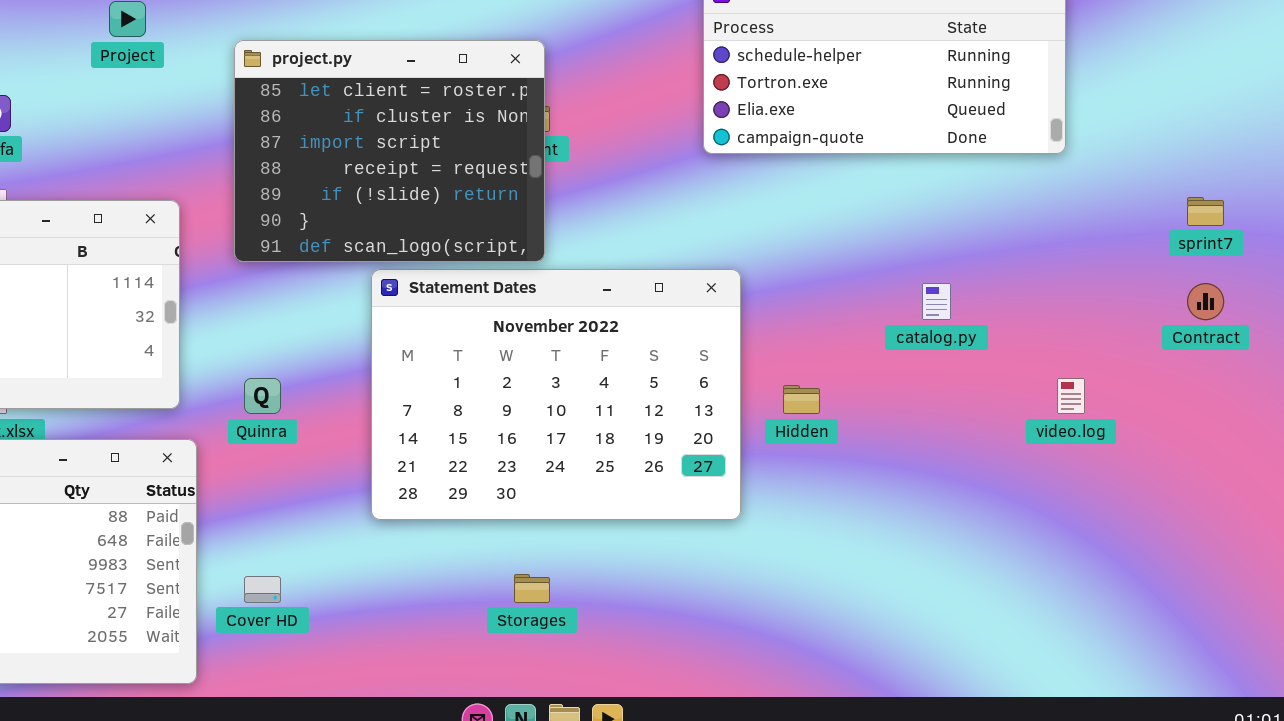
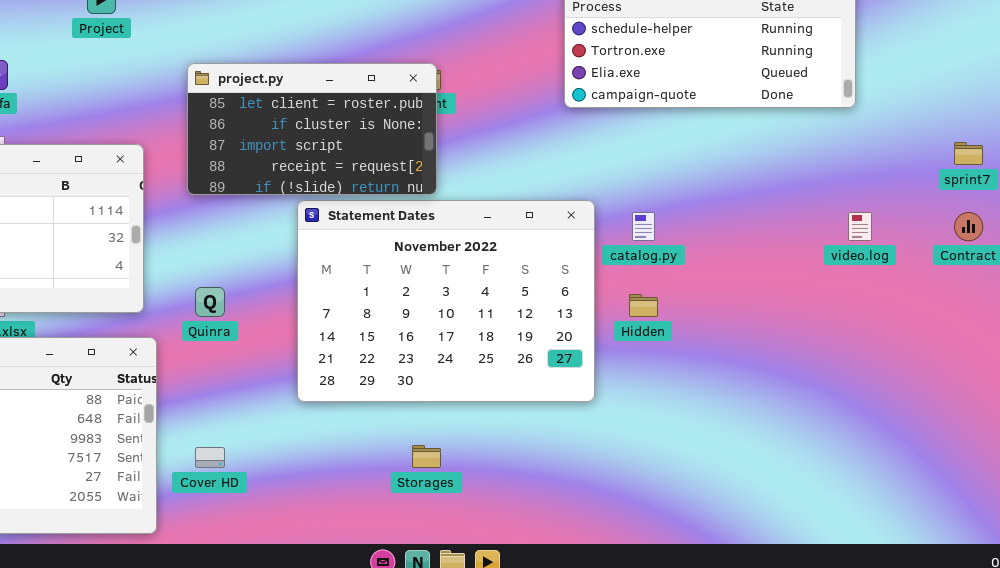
project.py: [234,40,545,262] -> [187,63,437,195], resized
catalog.py: [922,283,951,320] -> [632,212,655,241], moved
video.log: [1057,378,1085,414] -> [848,212,872,241], moved

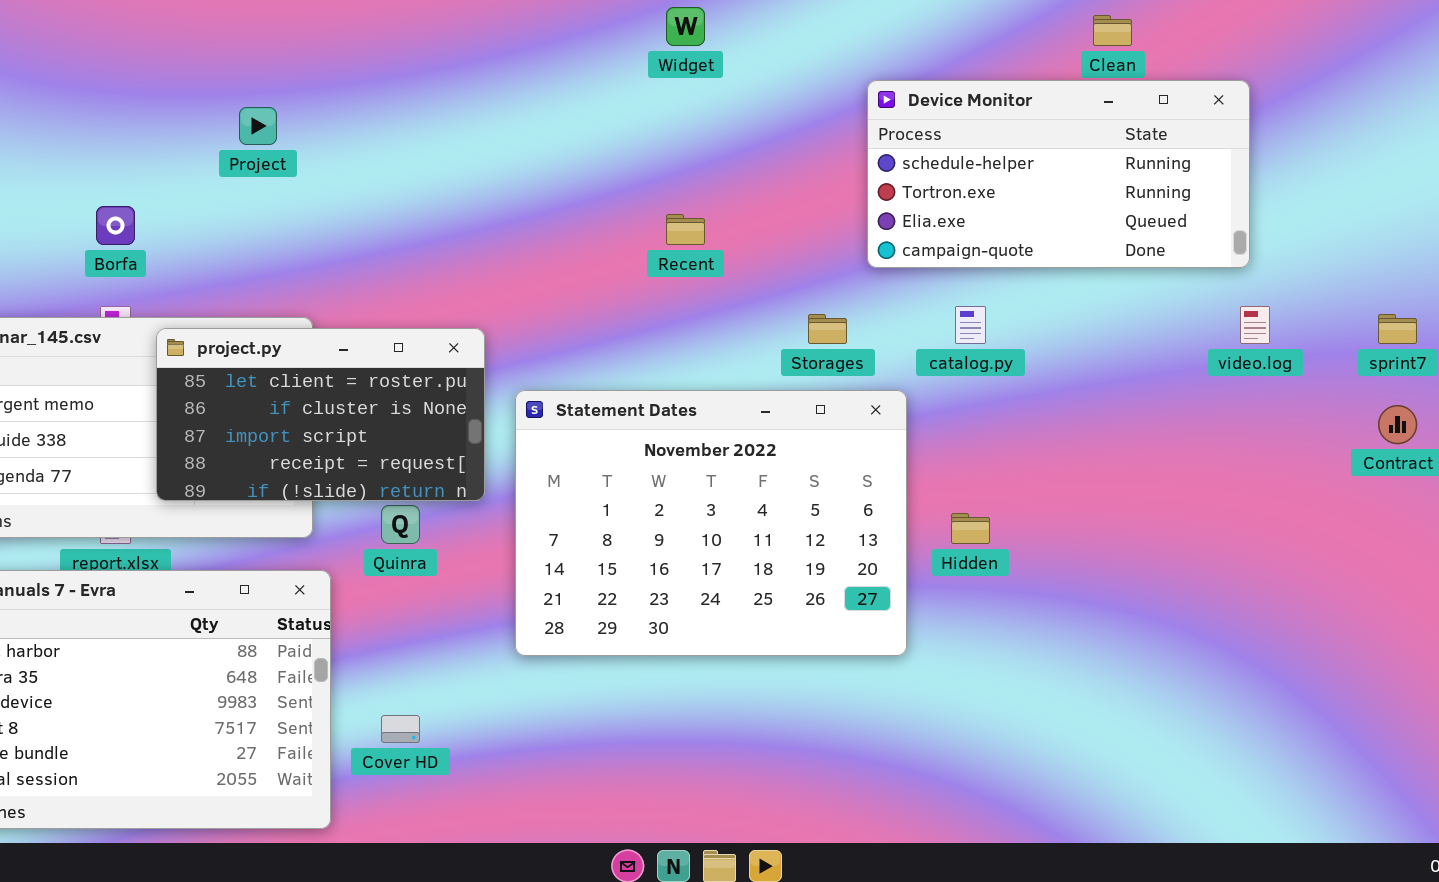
project.py: [187,63,437,195] -> [156,328,485,501], moved
catalog.py: [632,212,655,241] -> [955,306,986,344], moved
video.log: [848,212,872,241] -> [1240,306,1270,344], moved
Storages: [412,445,441,468] -> [808,314,847,344], moved

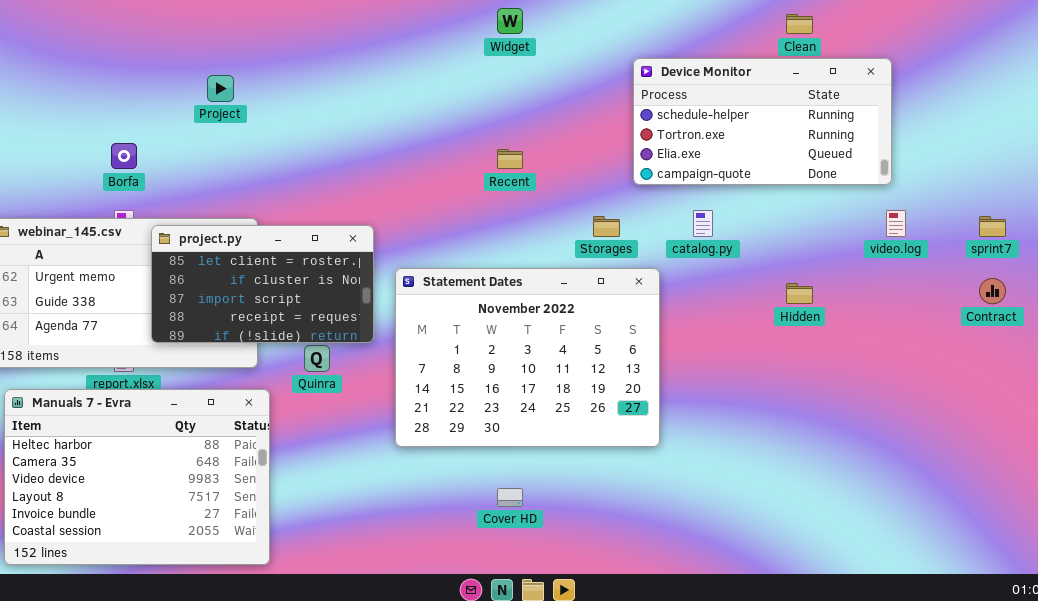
Hidden: [951,513,990,544] -> [786,283,813,304], moved
Cover HD: [381,715,420,743] -> [497,488,523,507], moved

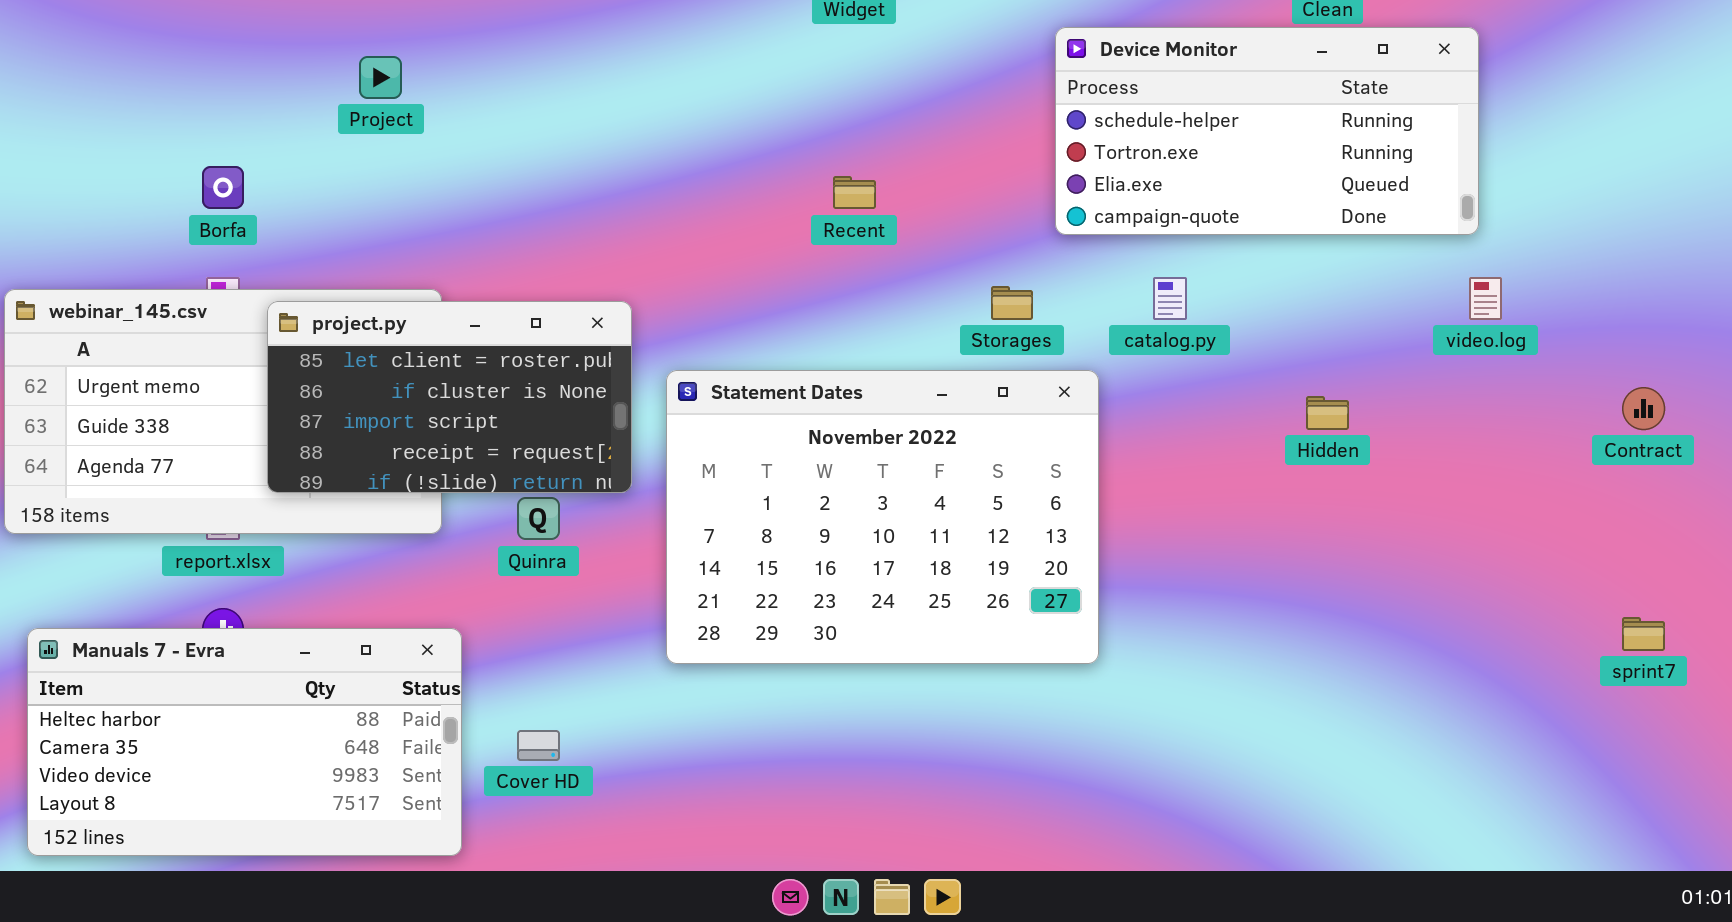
sprint7: [979,216,1006,237] -> [1622,617,1665,651], moved
Manuals 7 - Evra: [4,389,270,565] -> [27,628,462,856], resized
Cover HD: [497,488,523,507] -> [517,730,560,761], moved

